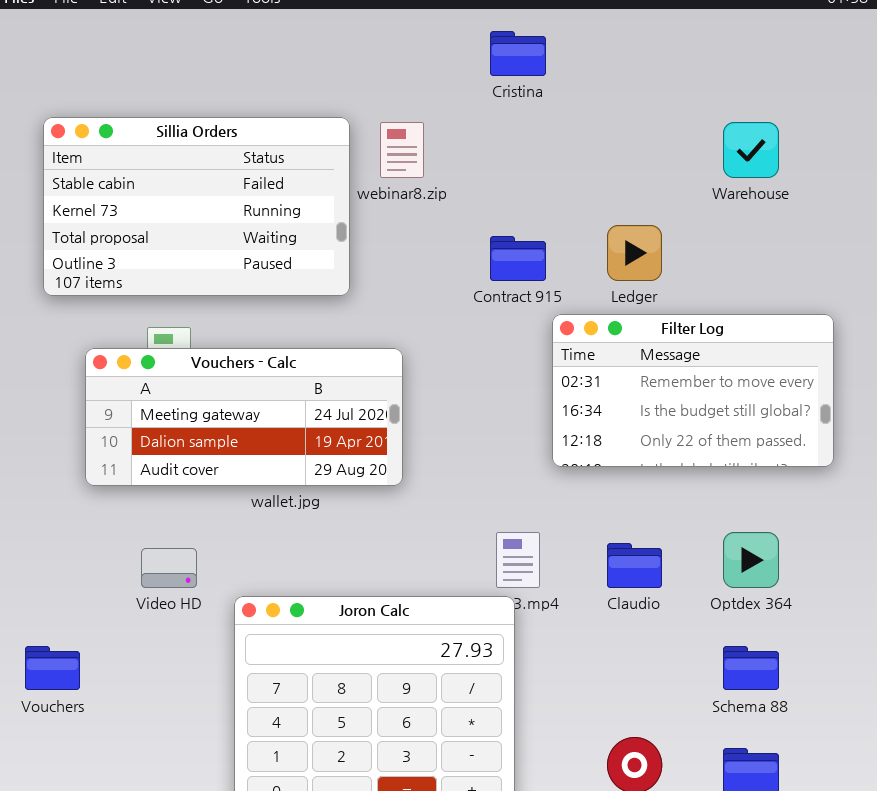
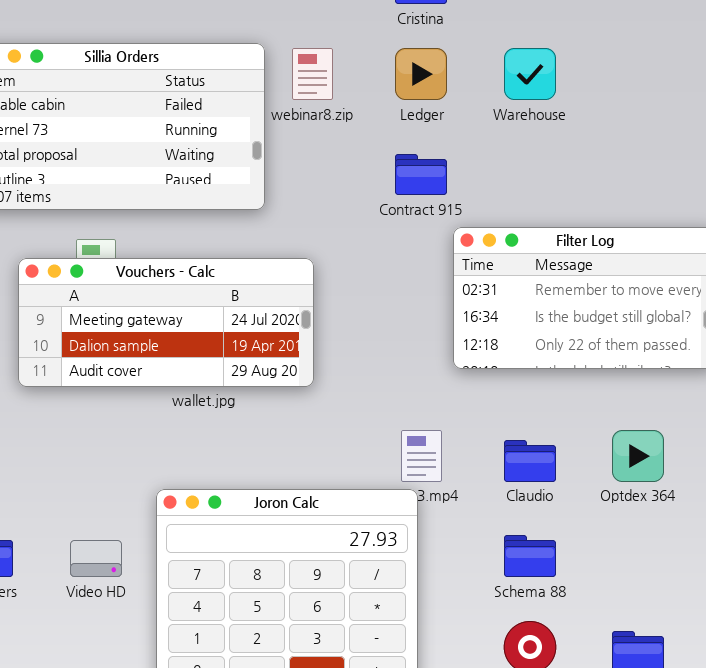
Warehouse: [723,122,779,178] -> [504,48,556,100], moved
Ledger: [607,225,662,281] -> [395,48,447,100], moved
Video HD: [141,548,197,588] -> [70,540,122,577], moved
Schema 88: [723,646,779,690] -> [504,535,556,577], moved

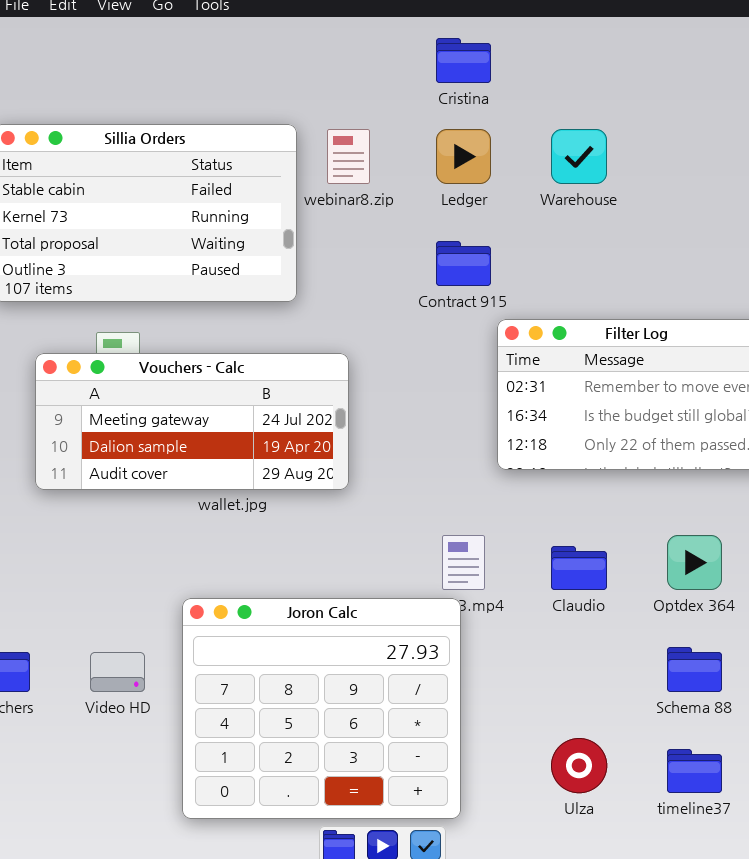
Schema 88: [504,535,556,577] -> [667,647,722,692], moved

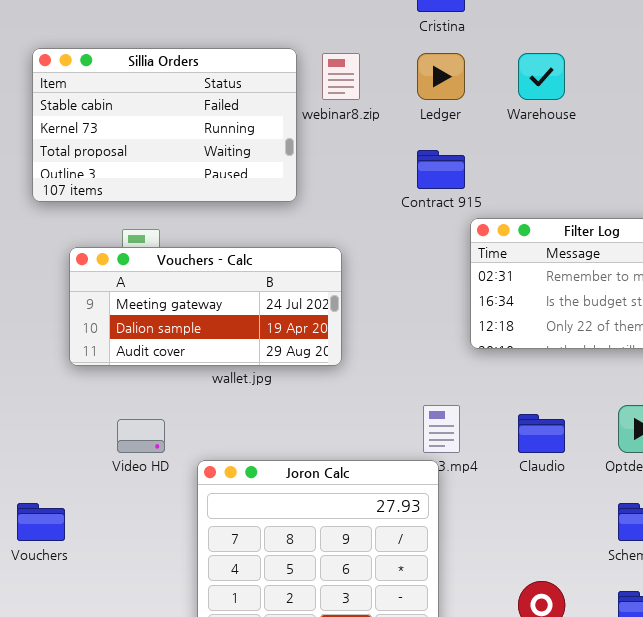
Video HD: [90,652,145,692] -> [117,419,165,453], moved

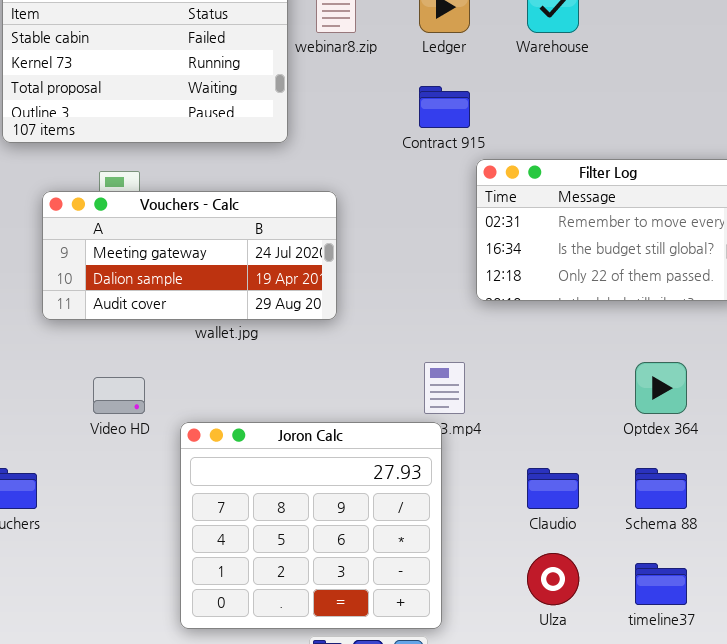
Claudio: [518,414,565,453] -> [527,468,579,509], moved

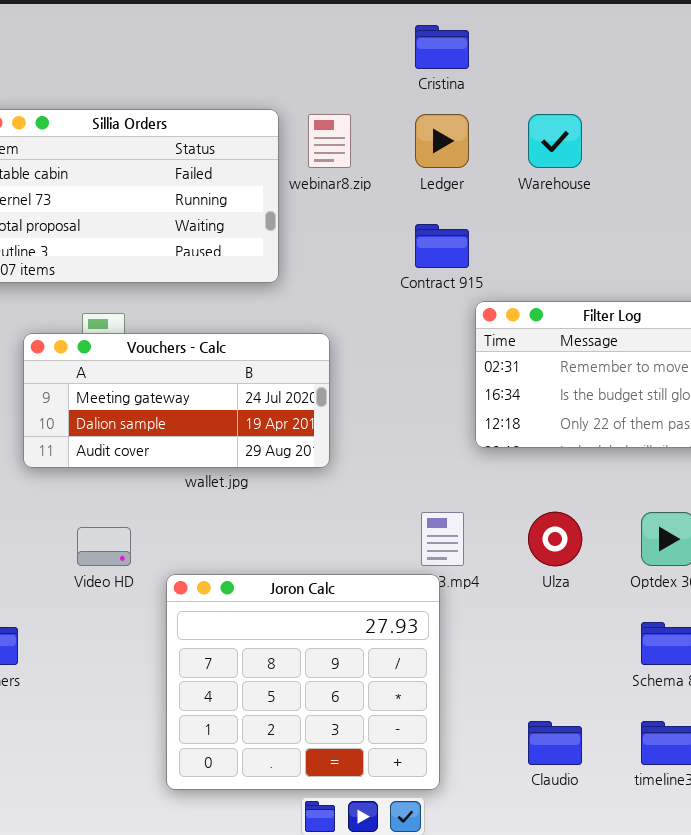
Claudio: [527,468,579,509] -> [528,721,582,765], moved
Ulza: [527,553,579,605] -> [528,512,582,566], moved

